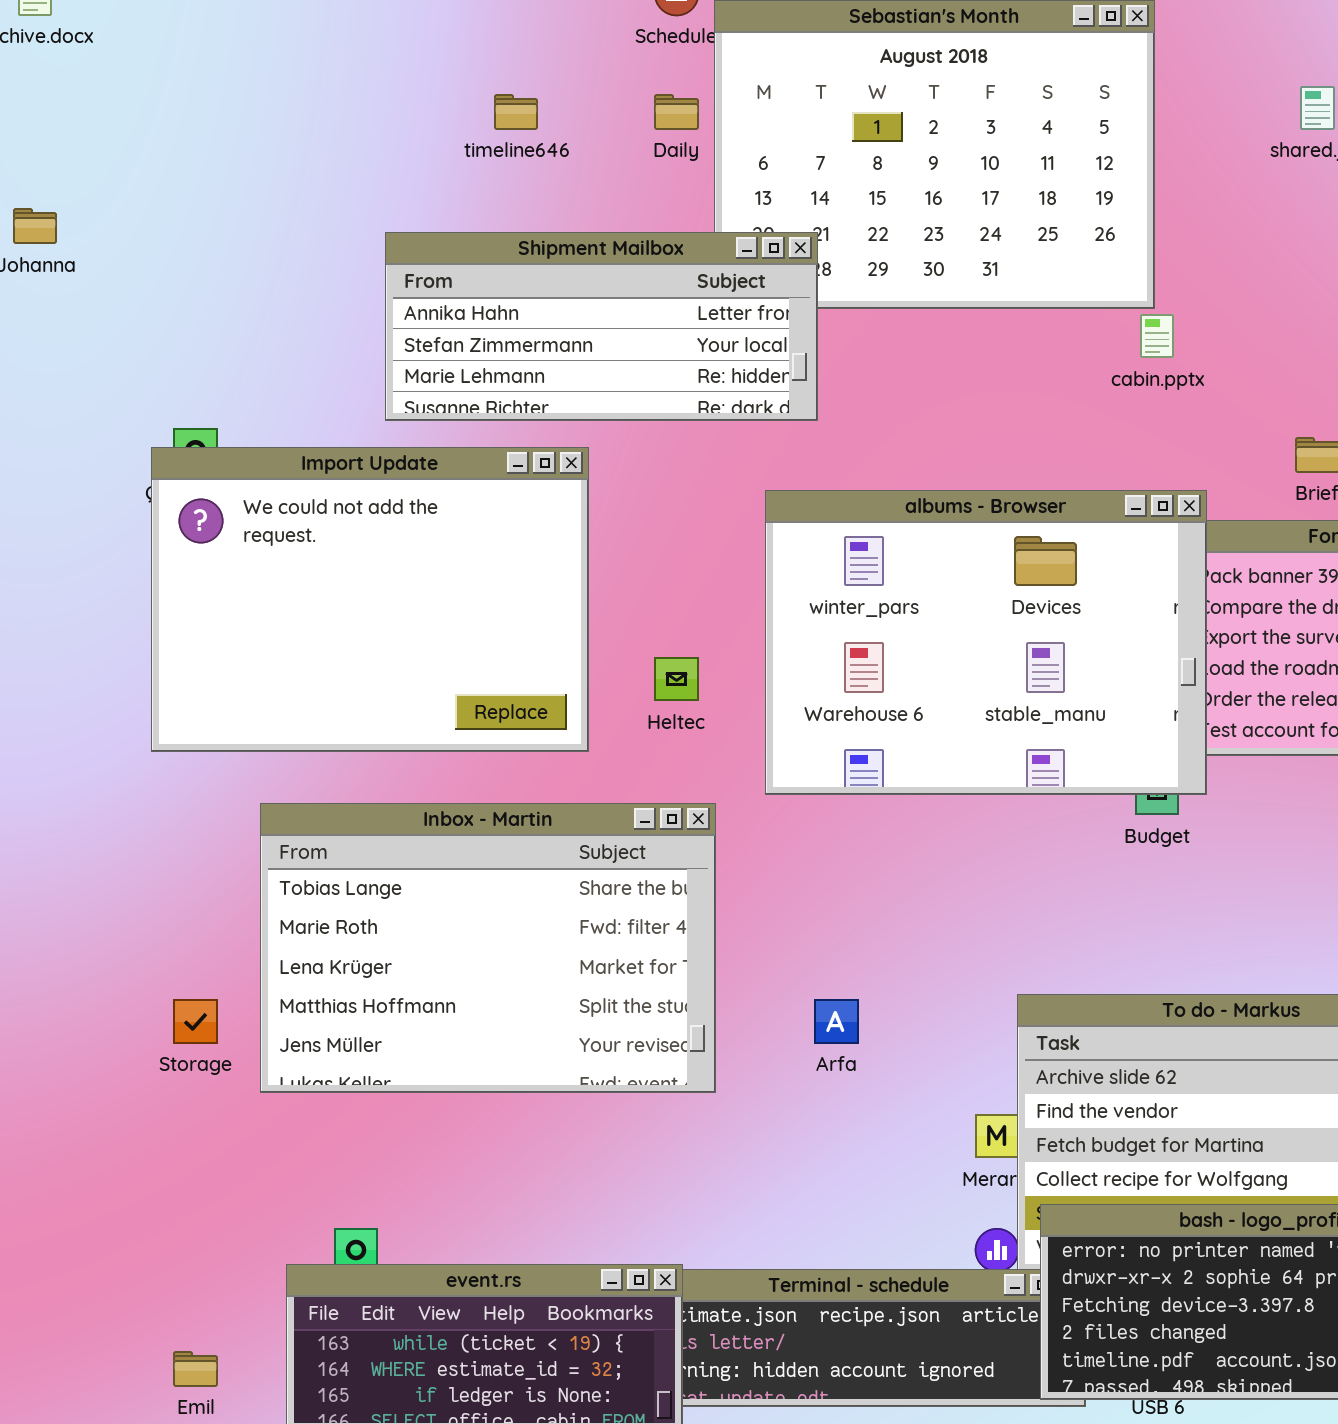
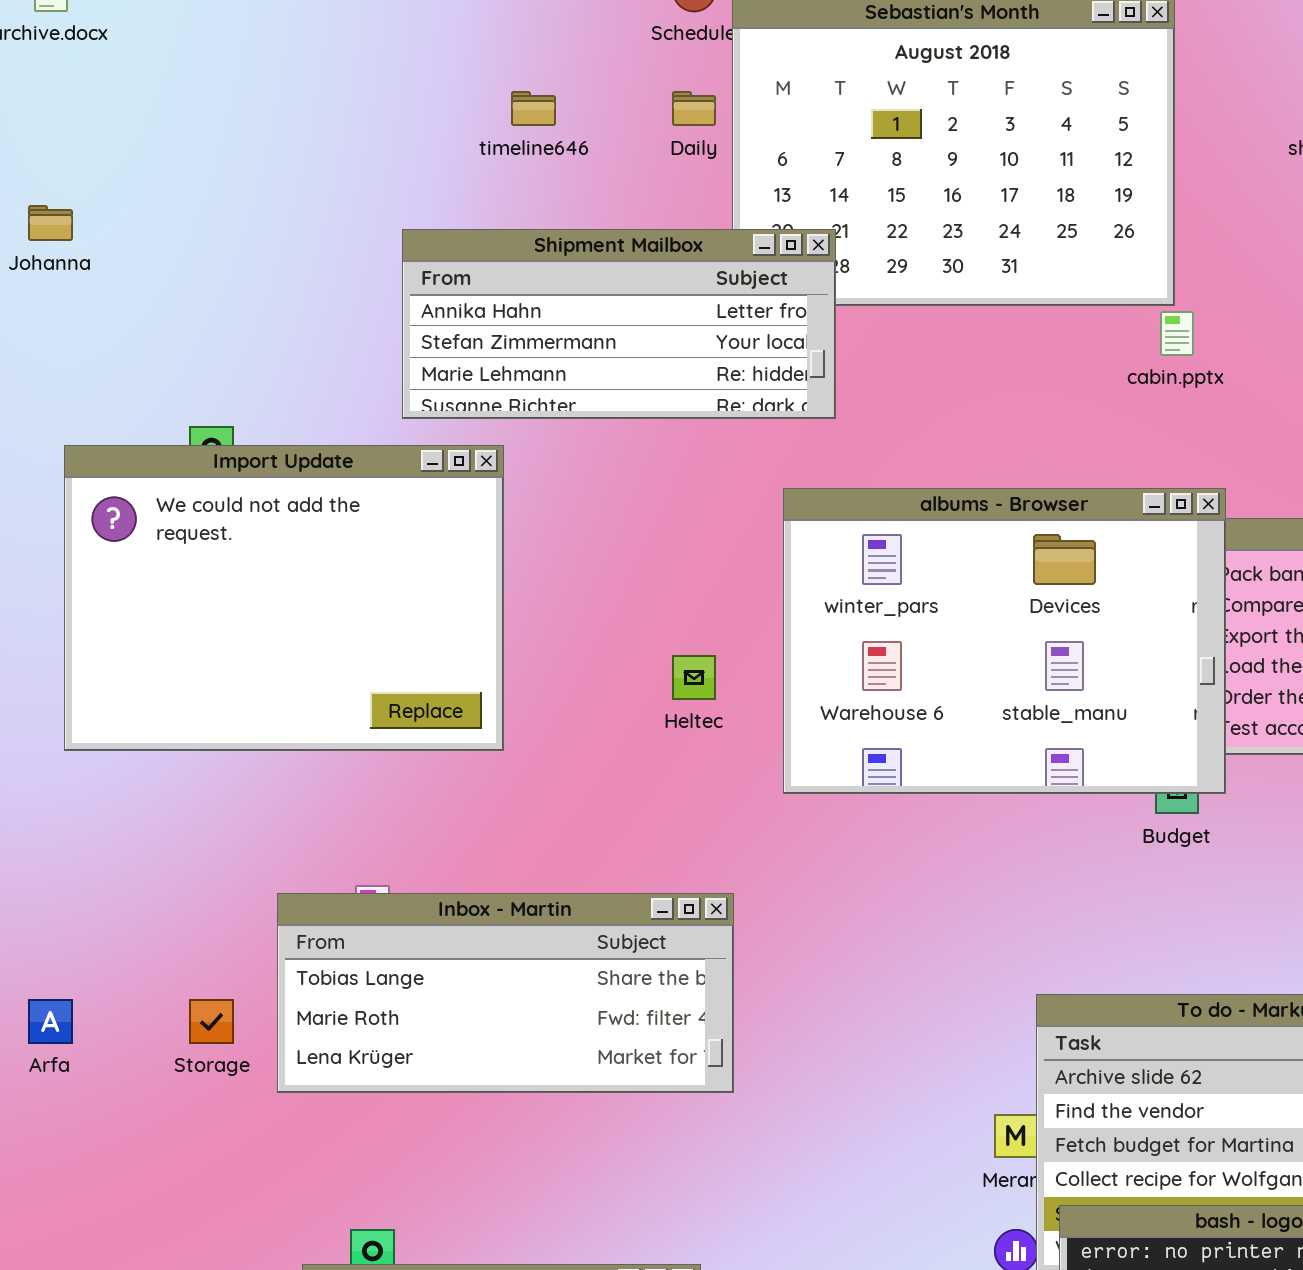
Import Update: [151,447,589,752] -> [64,445,504,751], moved
Inbox - Martin: [260,803,716,1093] -> [277,893,734,1093], resized
Arfa: [814,999,859,1044] -> [28,999,73,1044], moved

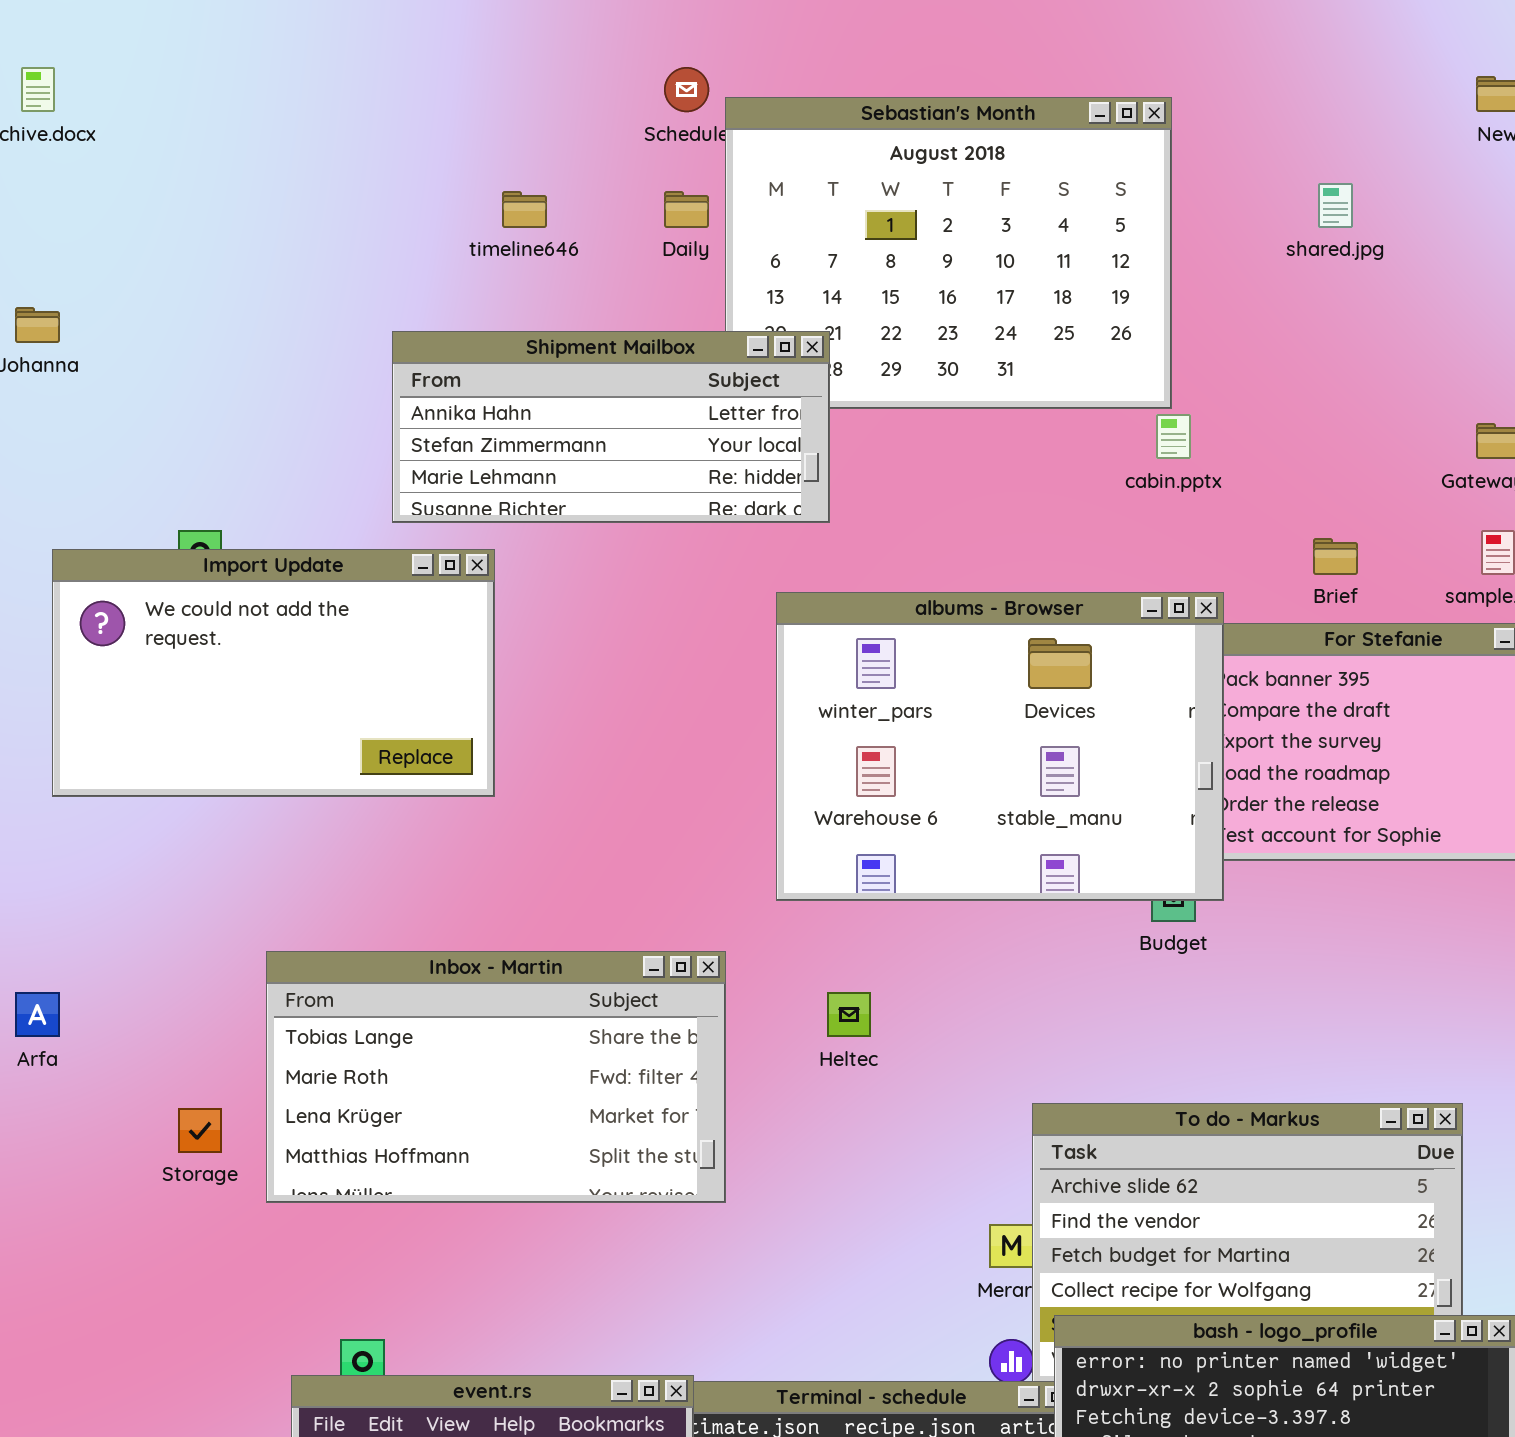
Import Update: [64,445,504,751] -> [52,549,495,797], resized
Heltec: [672,655,716,700] -> [827,992,871,1037], moved
Inbox - Martin: [277,893,734,1093] -> [266,951,726,1203], resized
Arfa: [28,999,73,1044] -> [15,992,60,1037], moved

